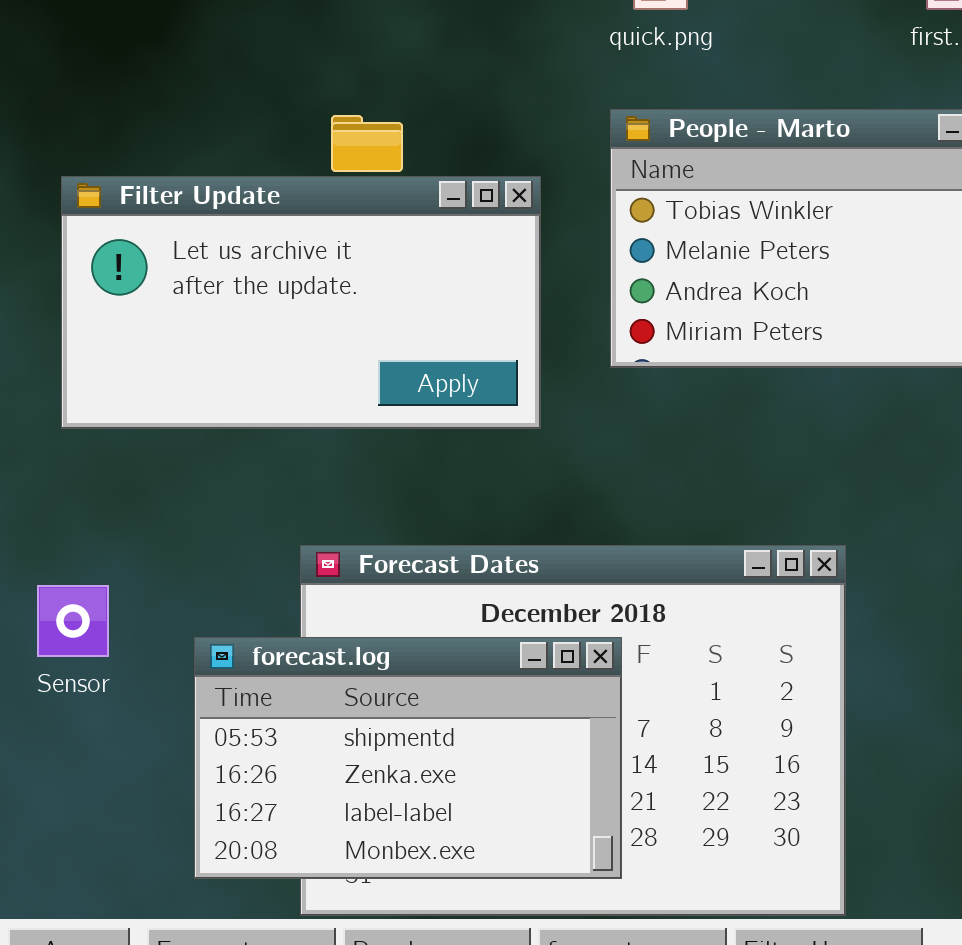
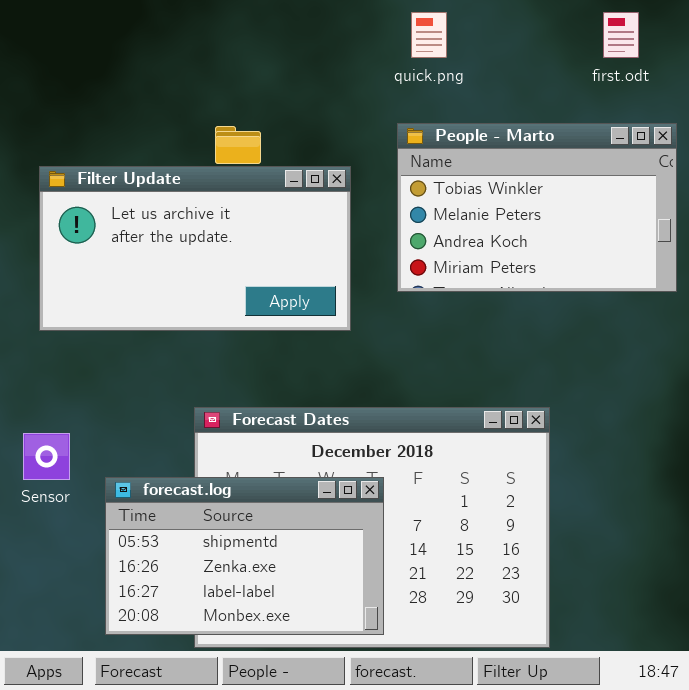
forecast.log: [194,637,622,879] -> [105,477,384,635], moved

